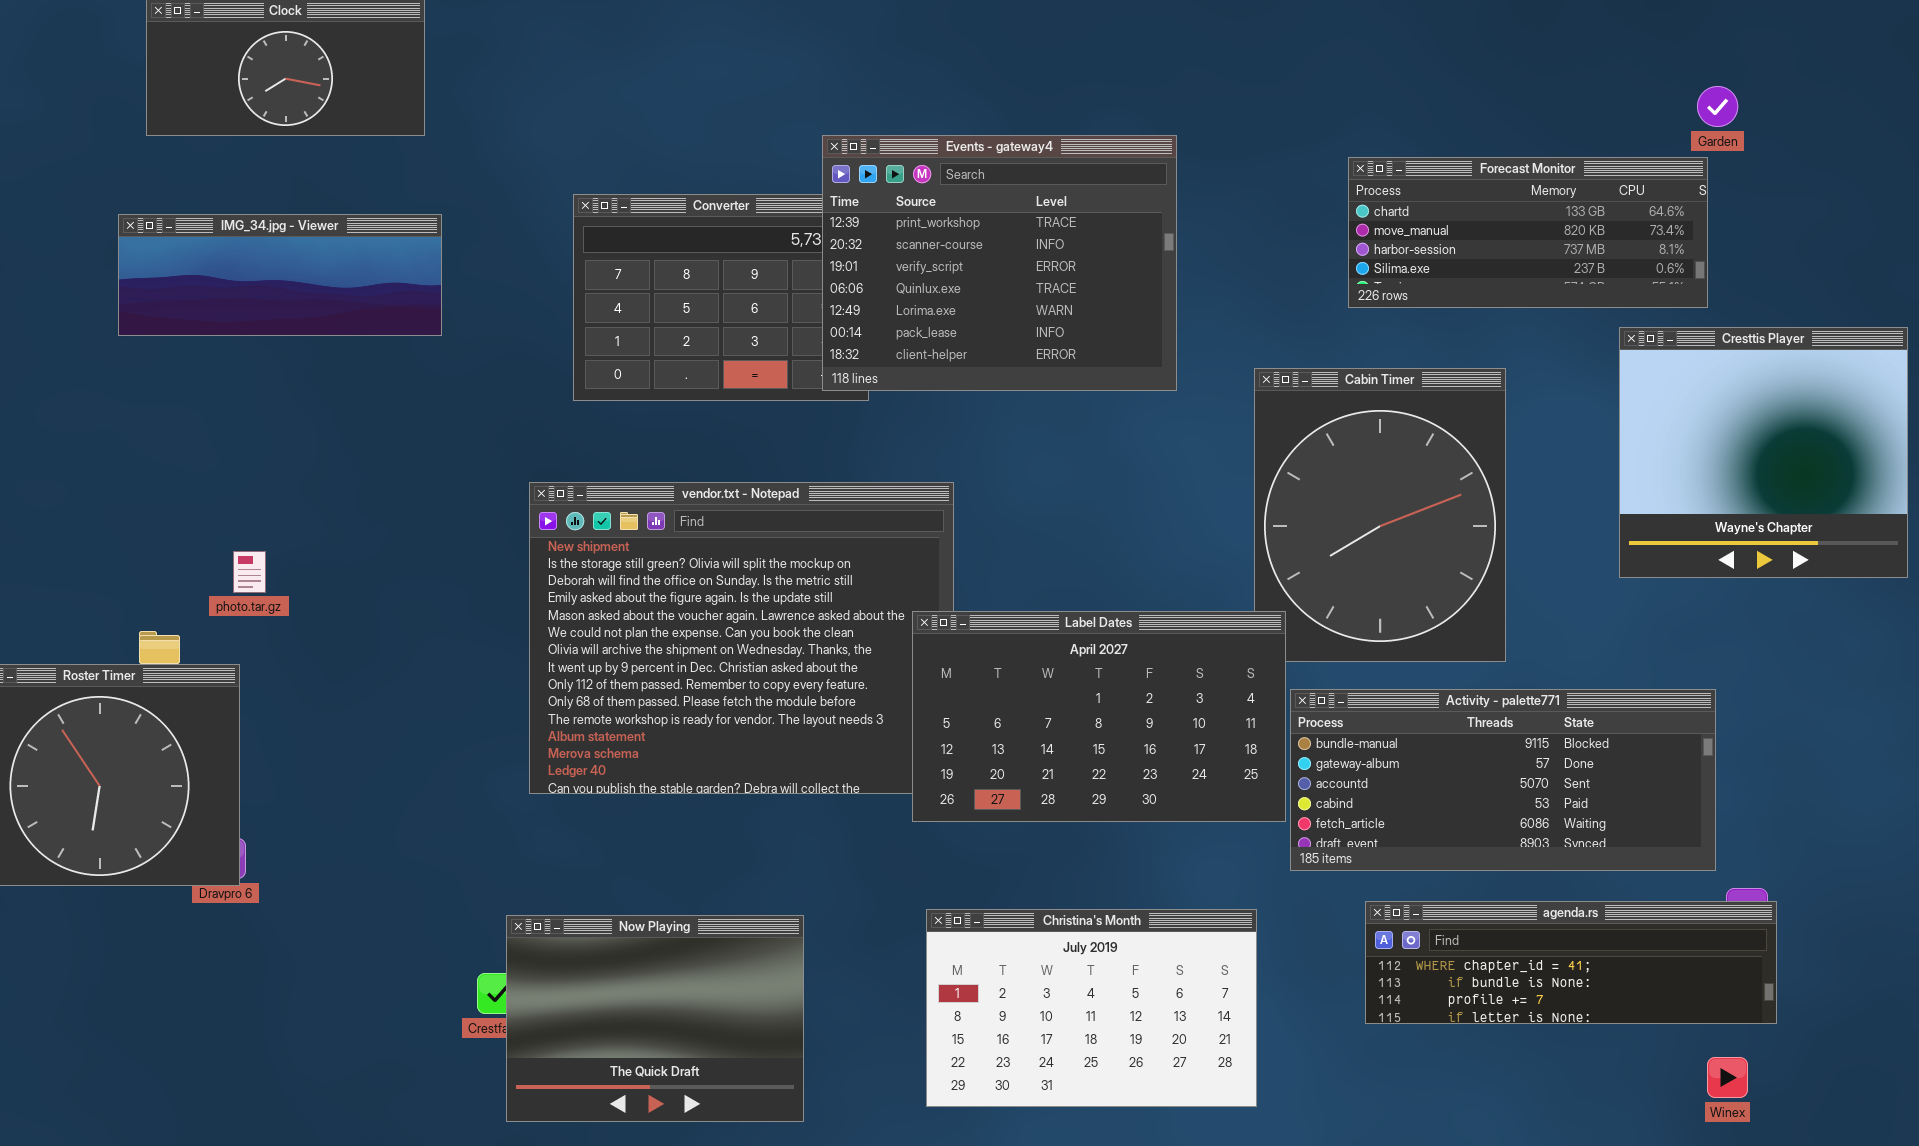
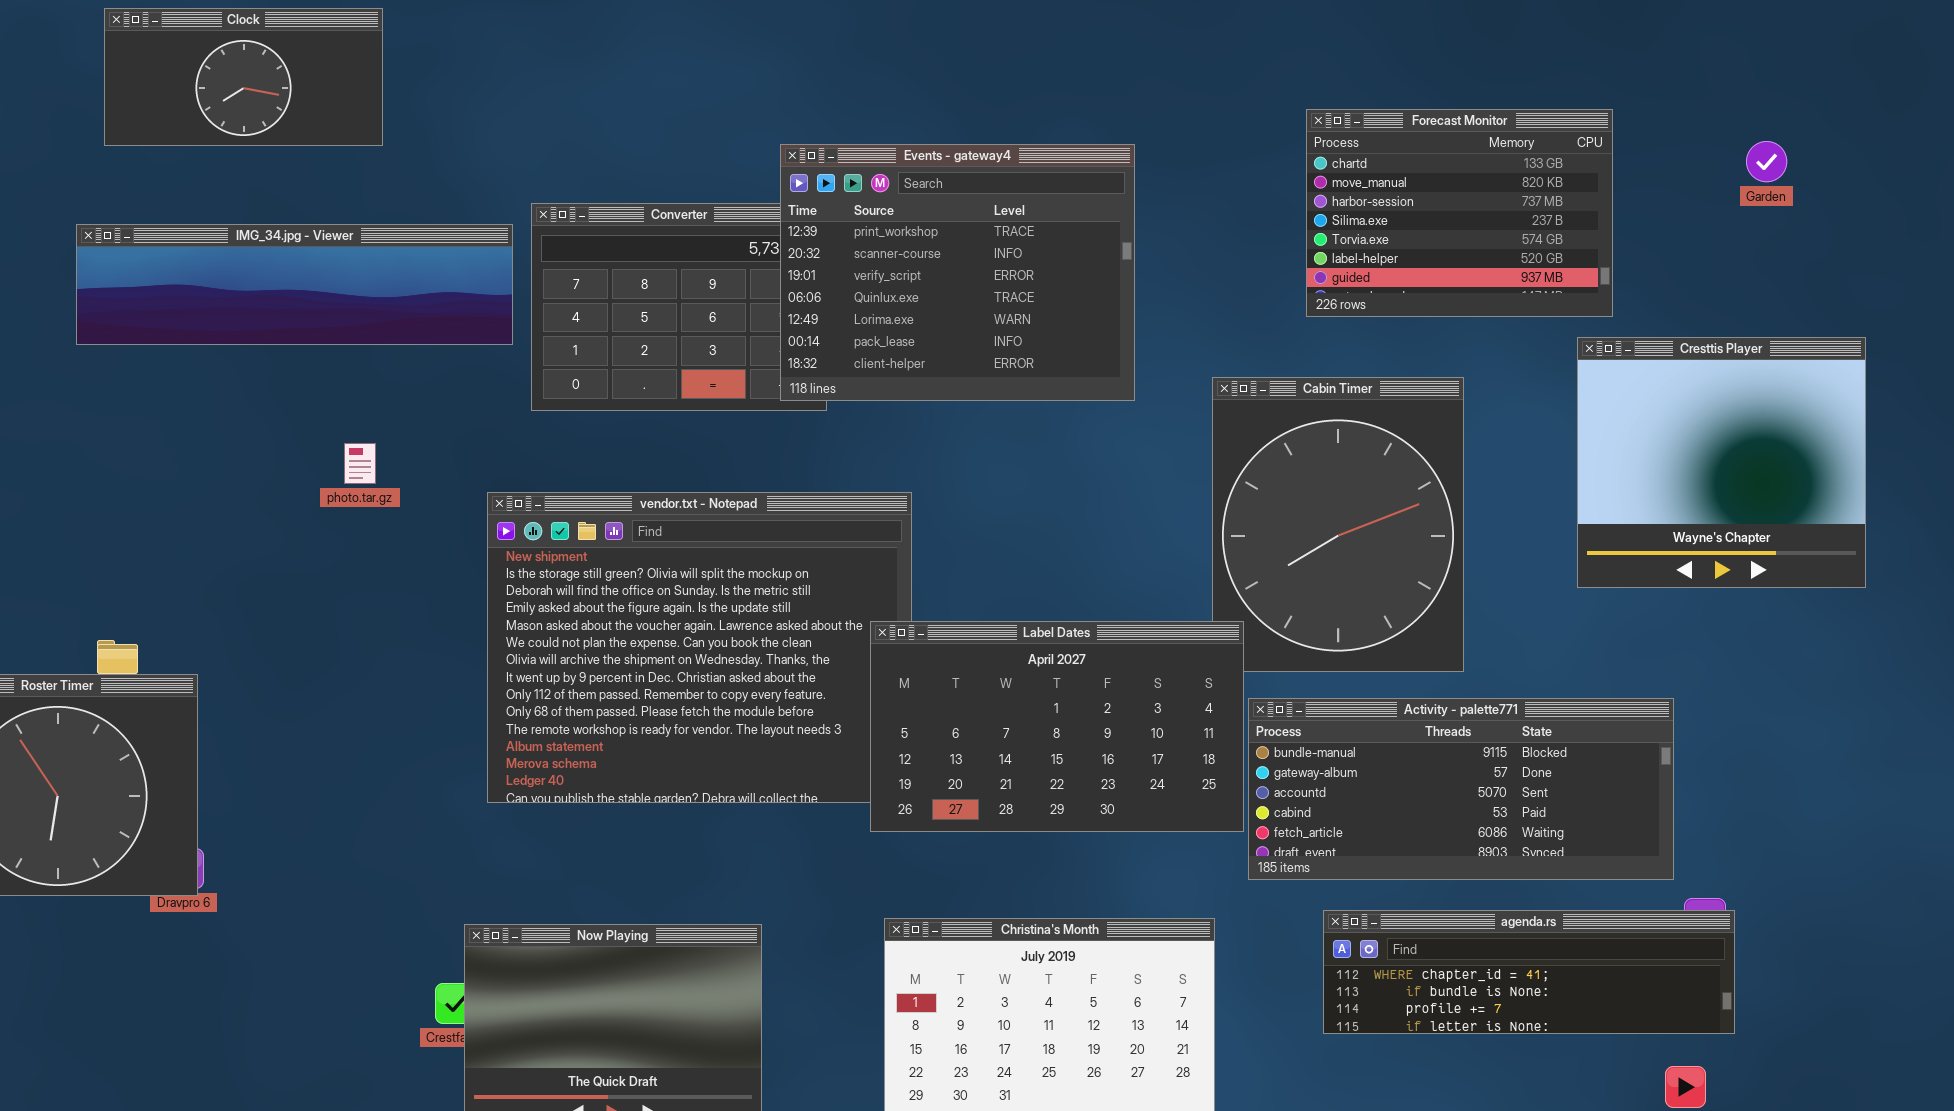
Garden: [1697,86,1738,127] -> [1746,141,1787,182], moved
Forecast Monitor: [1348,157,1708,308] -> [1306,109,1613,317], resized
IMG_34.jpg - Viewer: [118,214,442,336] -> [76,224,513,345], resized
photo.tar.gz: [233,551,266,593] -> [344,443,376,484], moved

